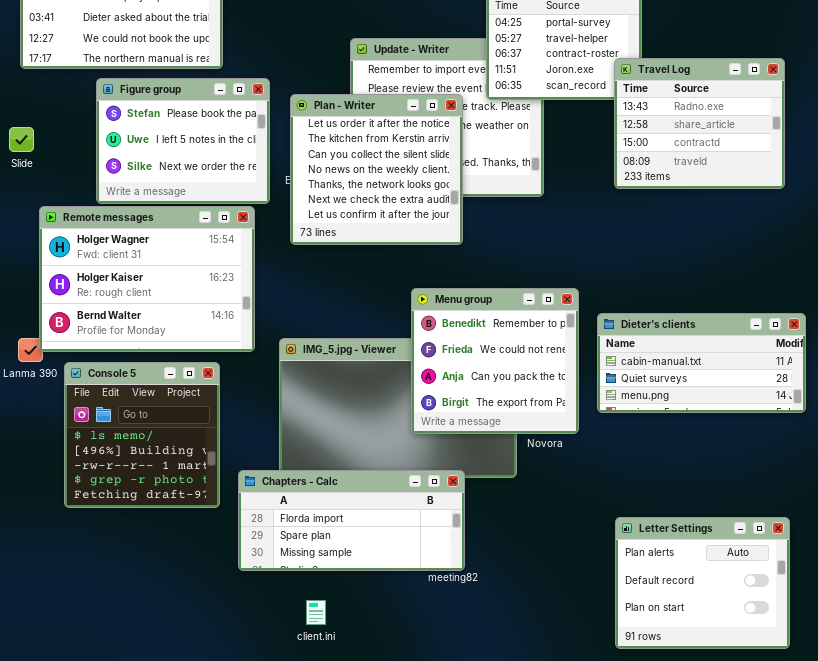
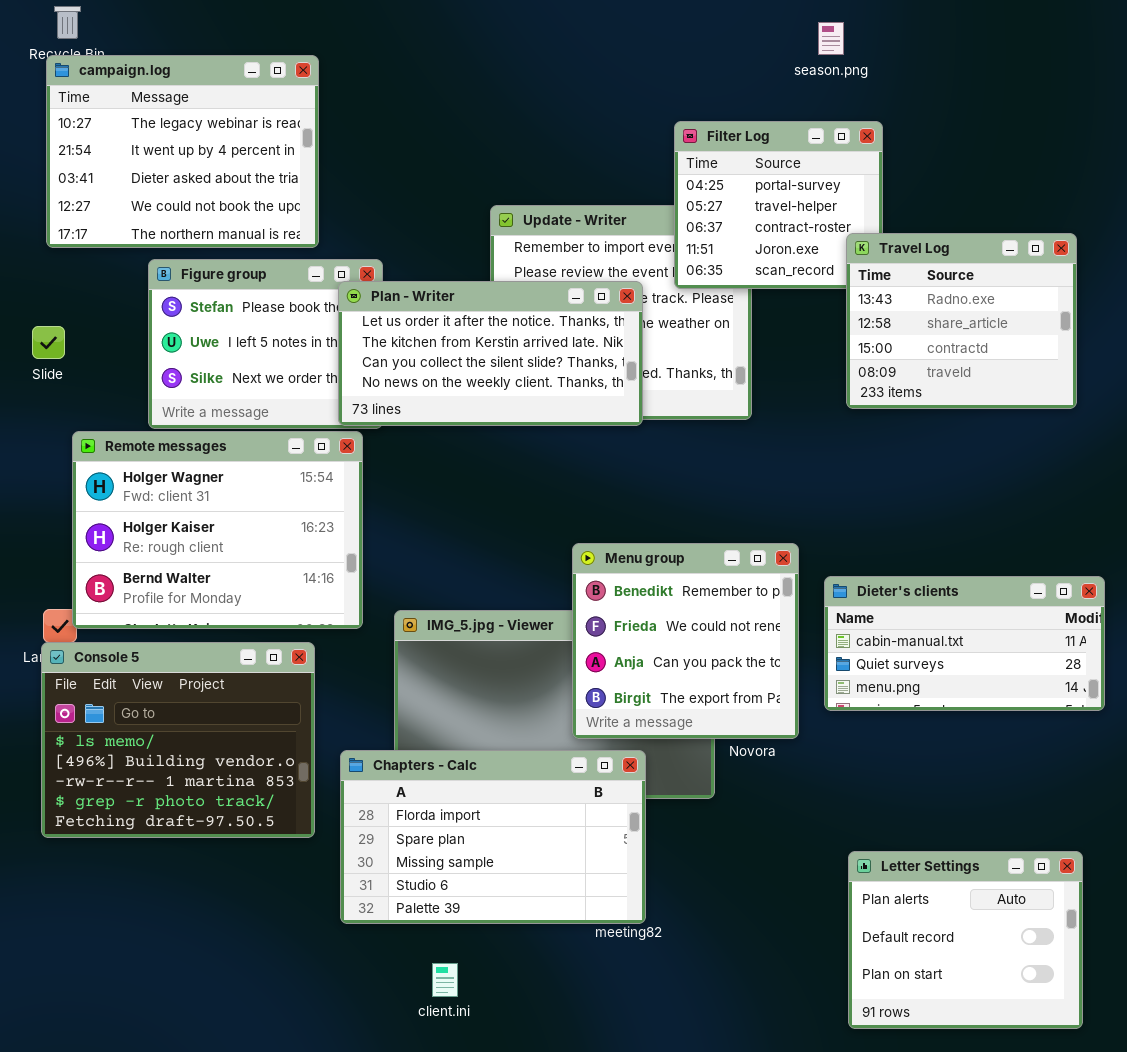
Plan - Writer: [290,94,463,245] -> [338,281,643,426], resized
Console 5: [64,362,220,508] -> [41,642,315,838], resized
Chapters - Calc: [238,470,465,571] -> [340,750,646,924], resized

